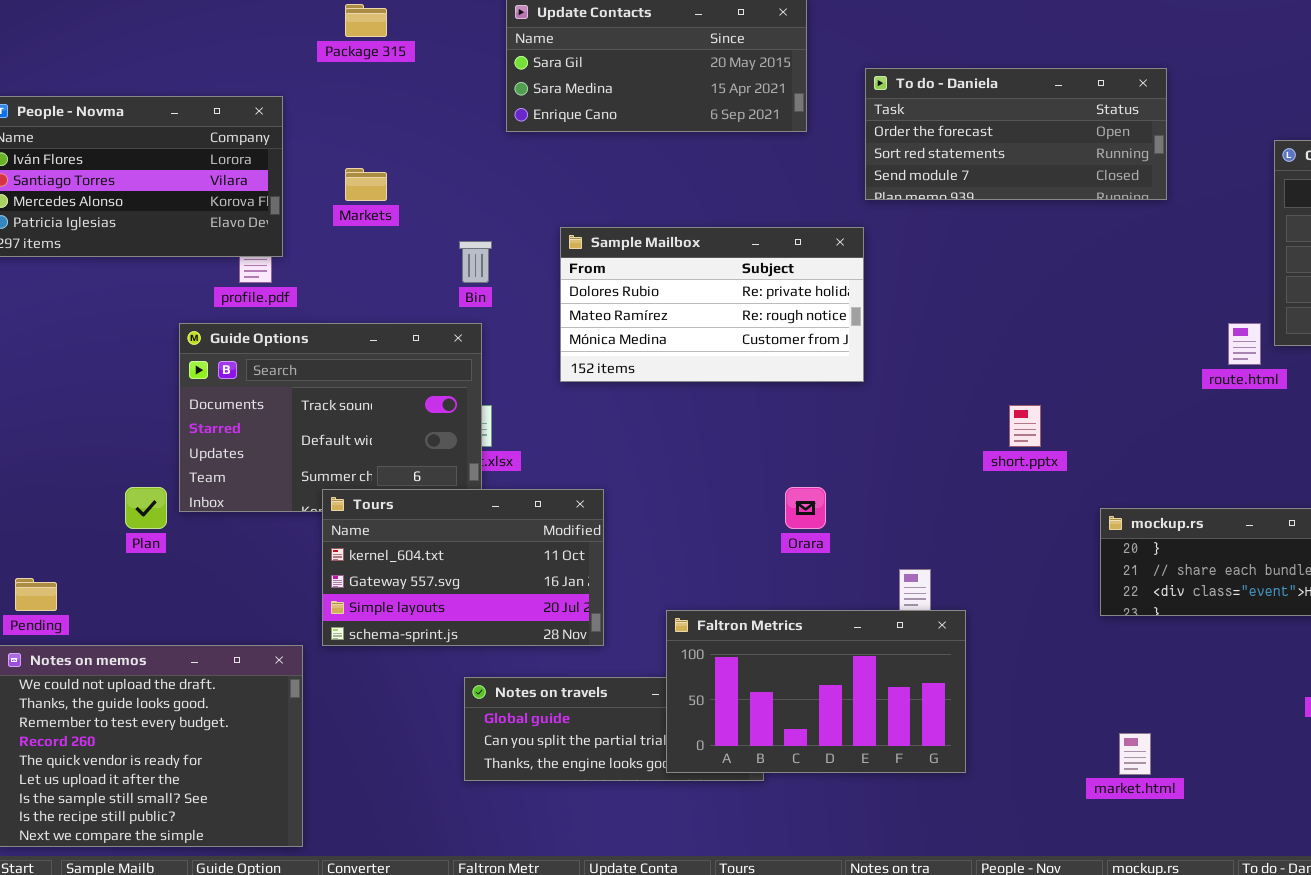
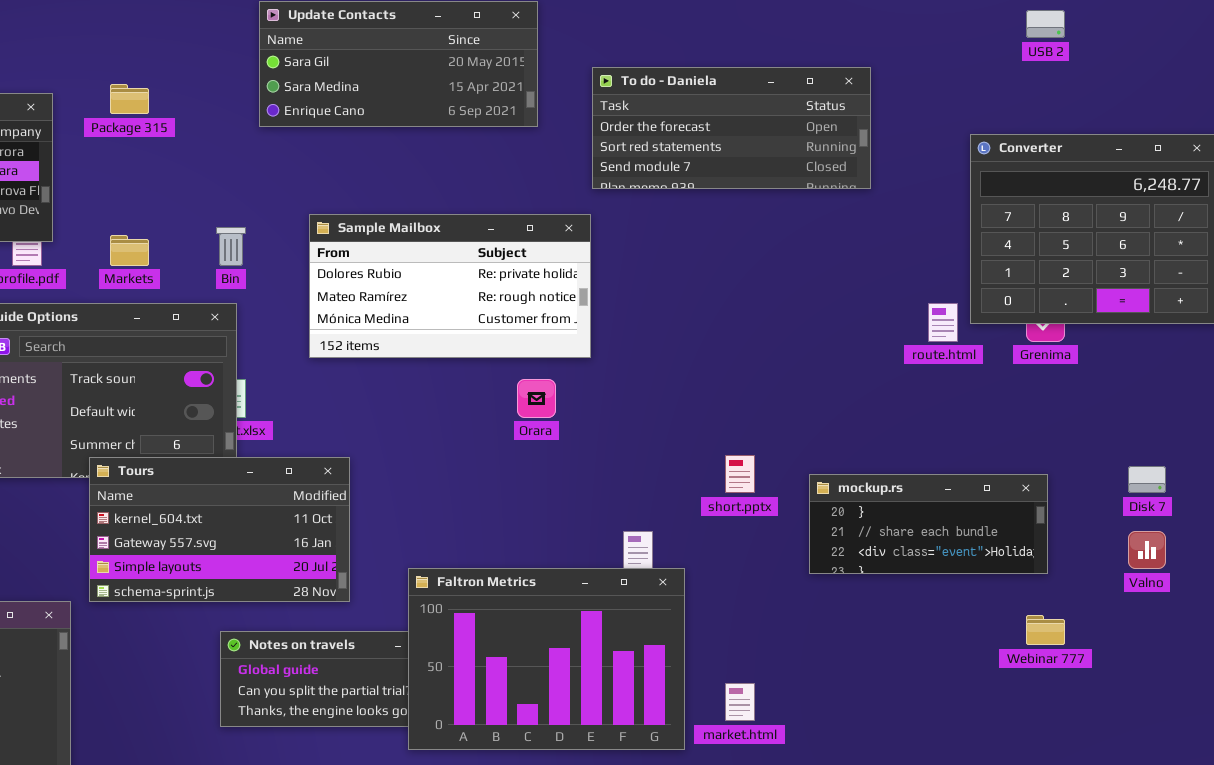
Package 315: [345,4,387,37] -> [110,84,149,114], moved
Markets: [345,168,387,201] -> [110,235,149,266], moved
short.pptx: [1009,405,1041,447] -> [725,455,755,493], moved
Orara: [785,487,826,529] -> [517,379,556,418], moved
Faltron Metrics: [666,610,966,773] -> [408,568,685,750], resized
market.html: [1119,733,1151,775] -> [725,683,755,721], moved

